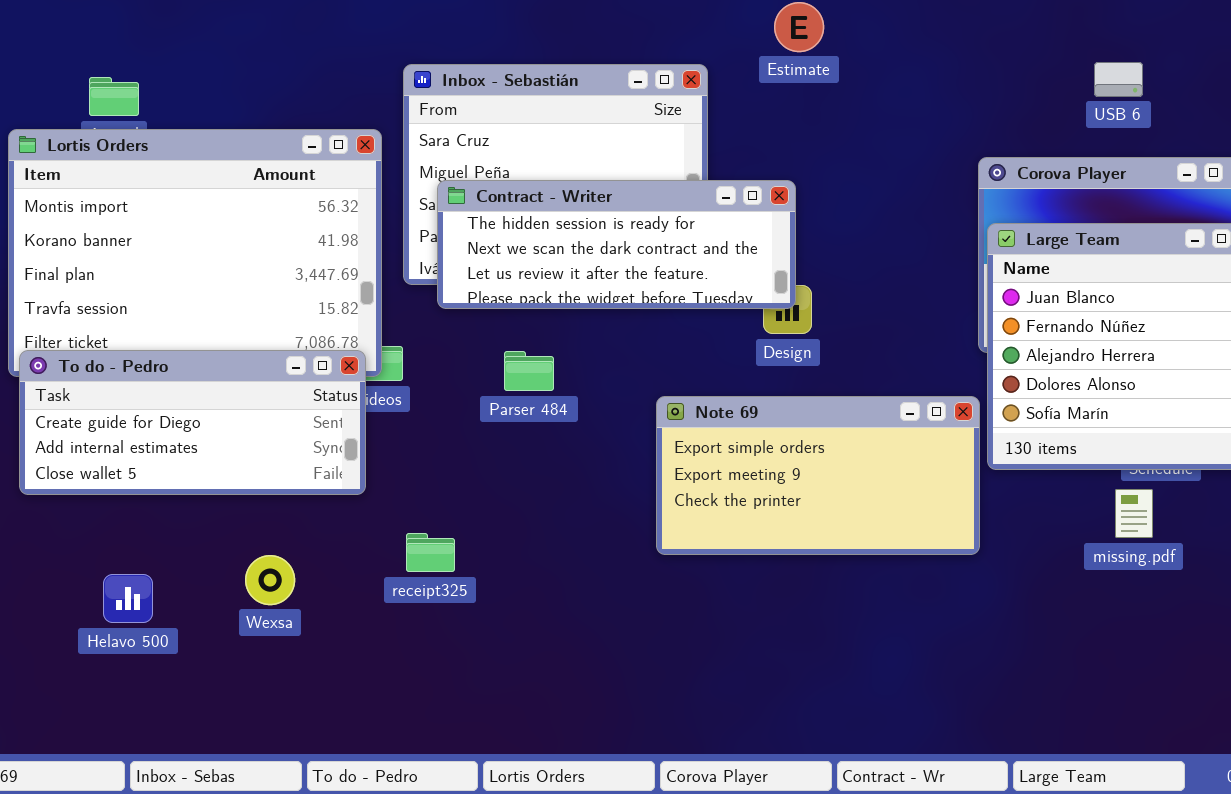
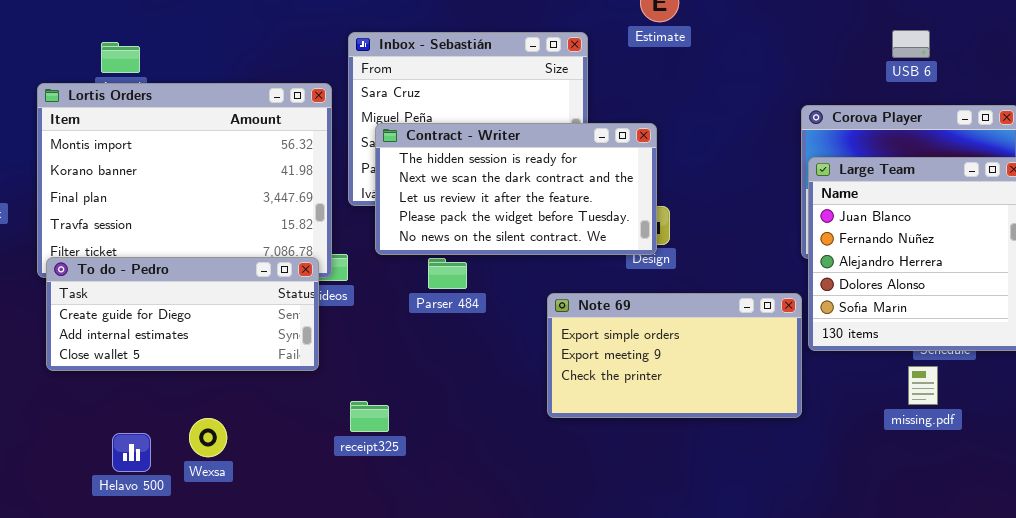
Contract - Writer: [437,180,796,309] -> [375,123,657,255], resized
Wexsa: [245,555,295,605] -> [189,418,227,457], moved

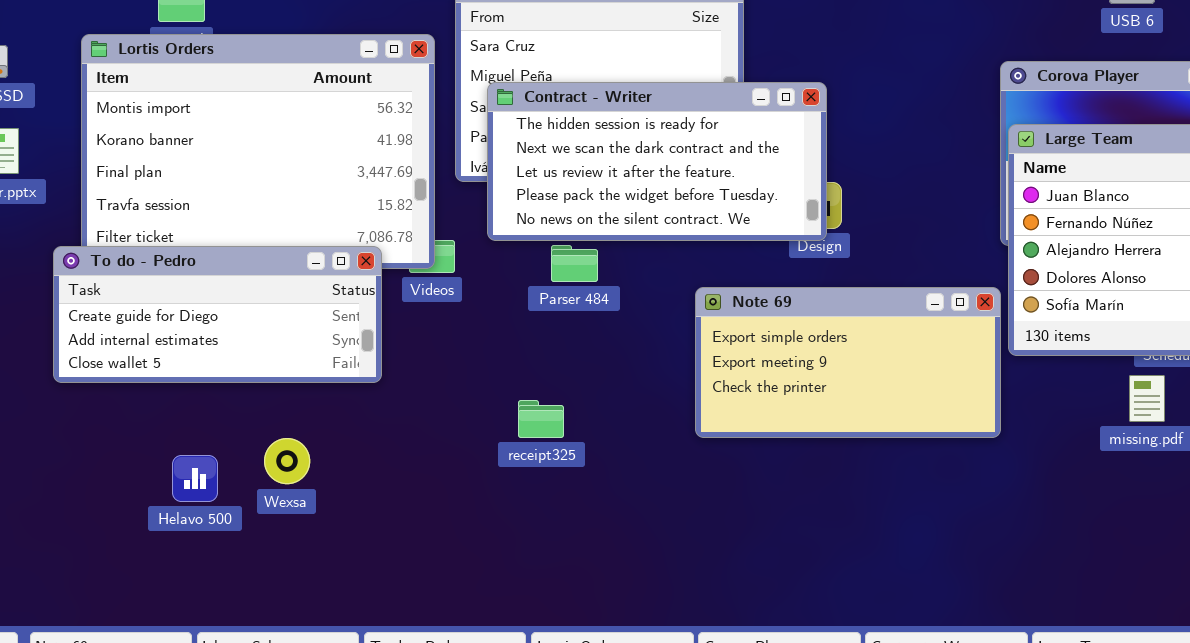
To do - Pedro: [46,257,319,371] -> [53,246,382,383], moved
receipt325: [350,401,389,432] -> [518,400,564,438], moved

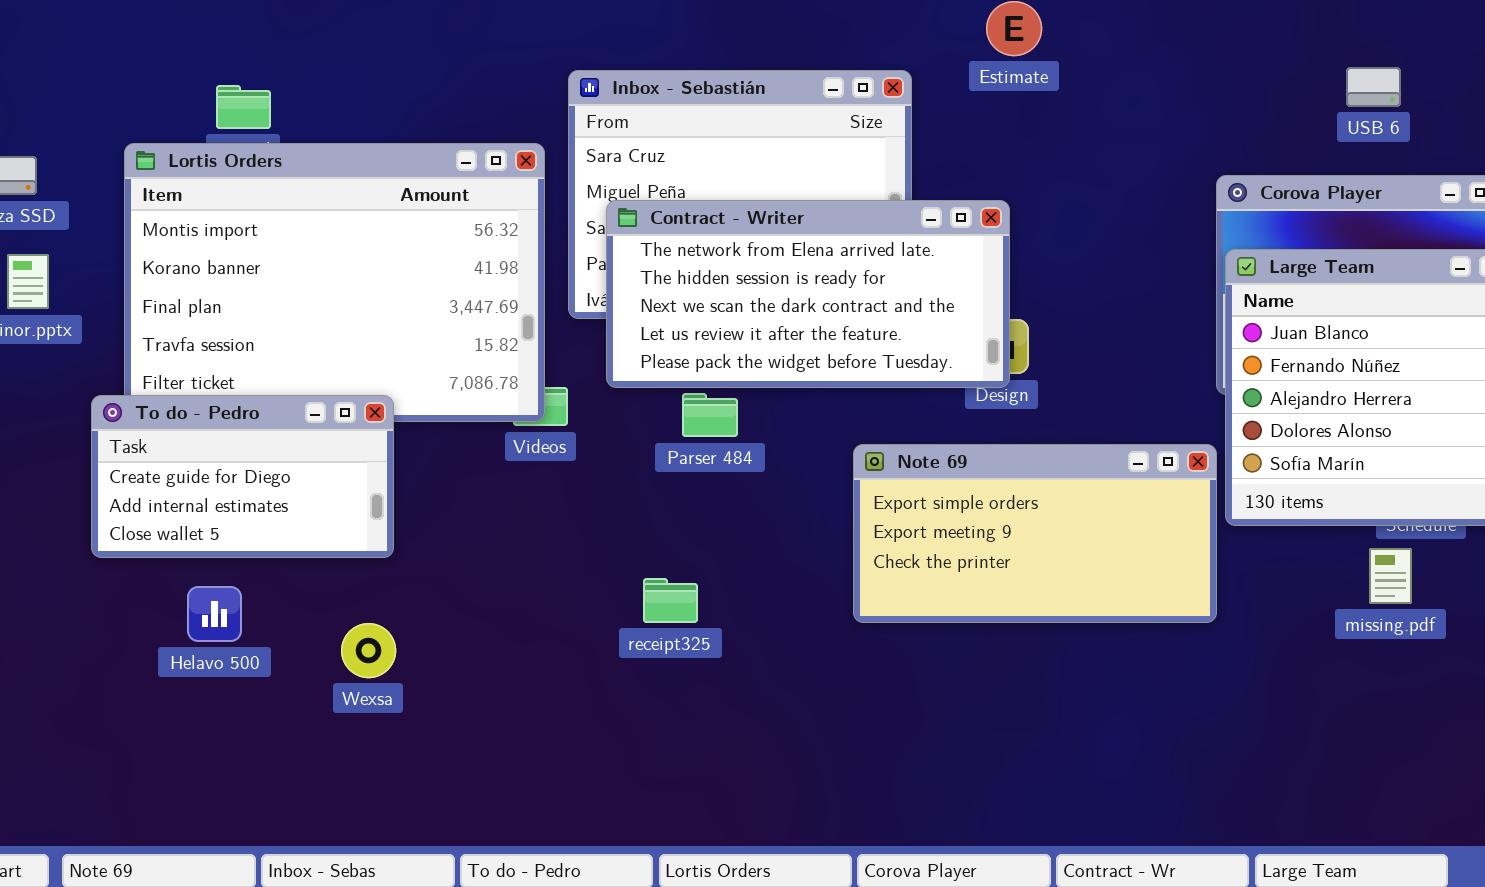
Contract - Writer: [487,82,827,241] -> [606,200,1010,388], scrolled up 1 row
To do - Pedro: [53,246,382,383] -> [91,395,394,558], resized
Helavo 500: [172,455,218,502] -> [187,586,242,642], moved

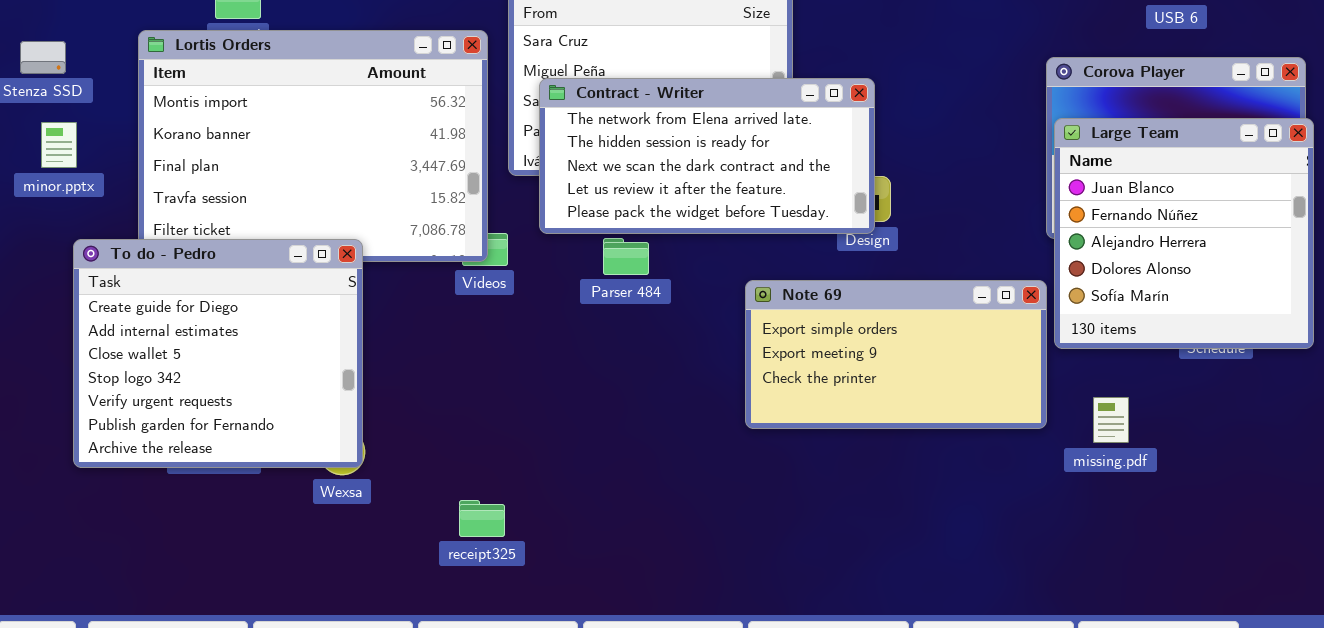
To do - Pedro: [91,395,394,558] -> [73,239,363,468], resized
missing.pdf: [1369,548,1412,604] -> [1093,397,1129,443], moved
receipt325: [643,578,698,623] -> [459,500,505,537], moved

